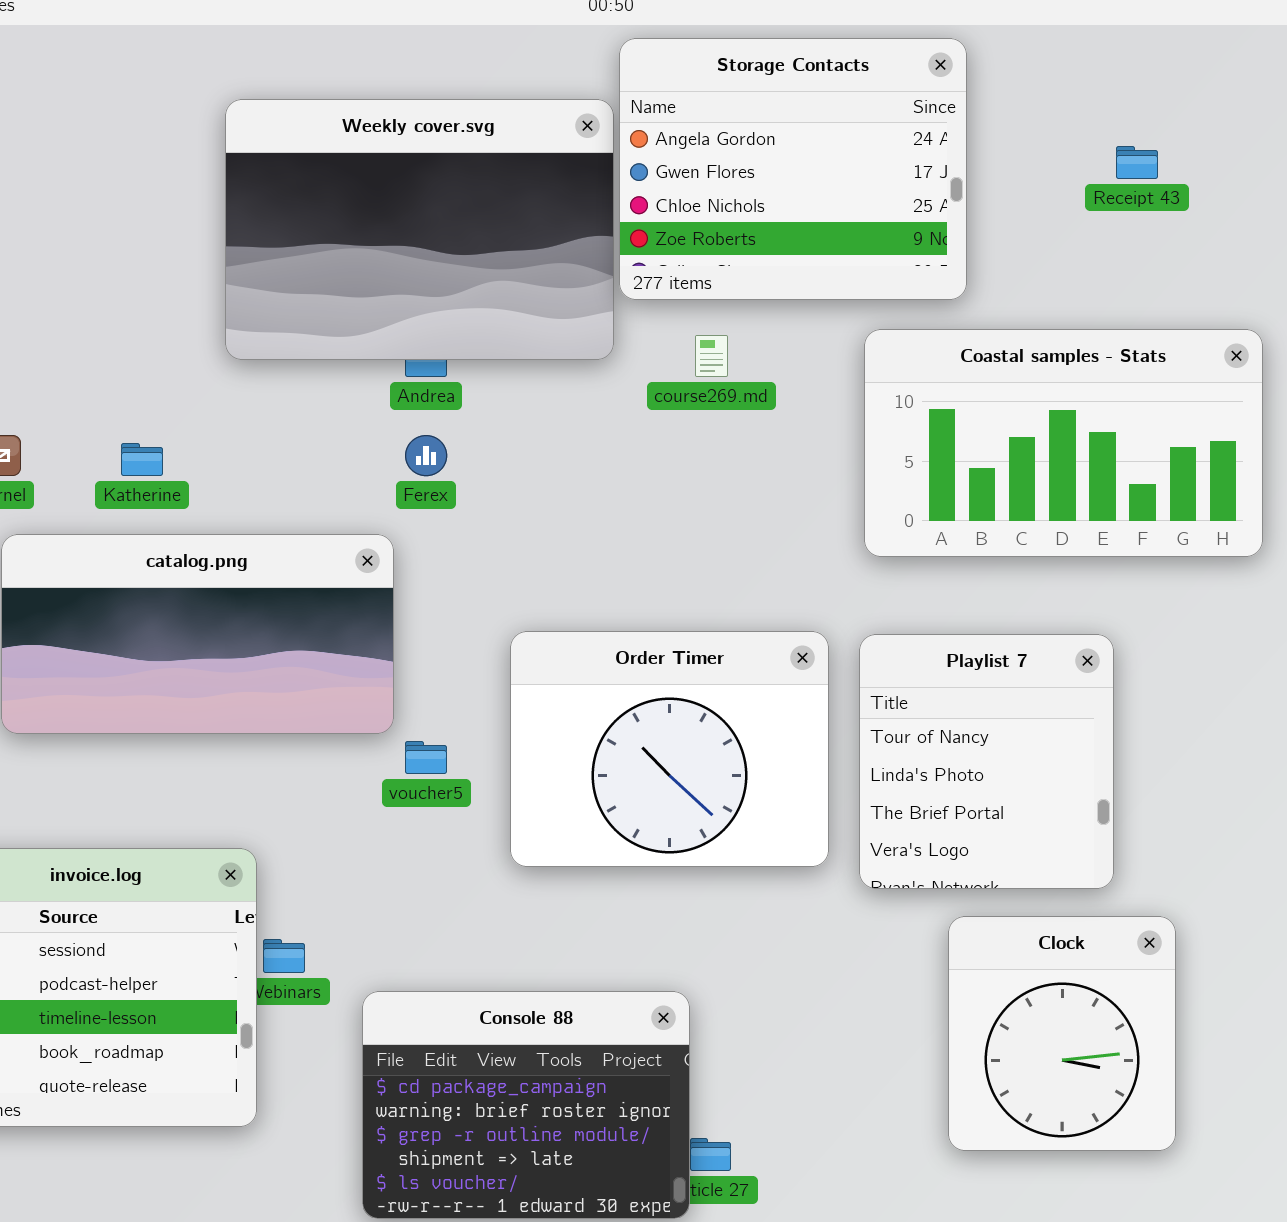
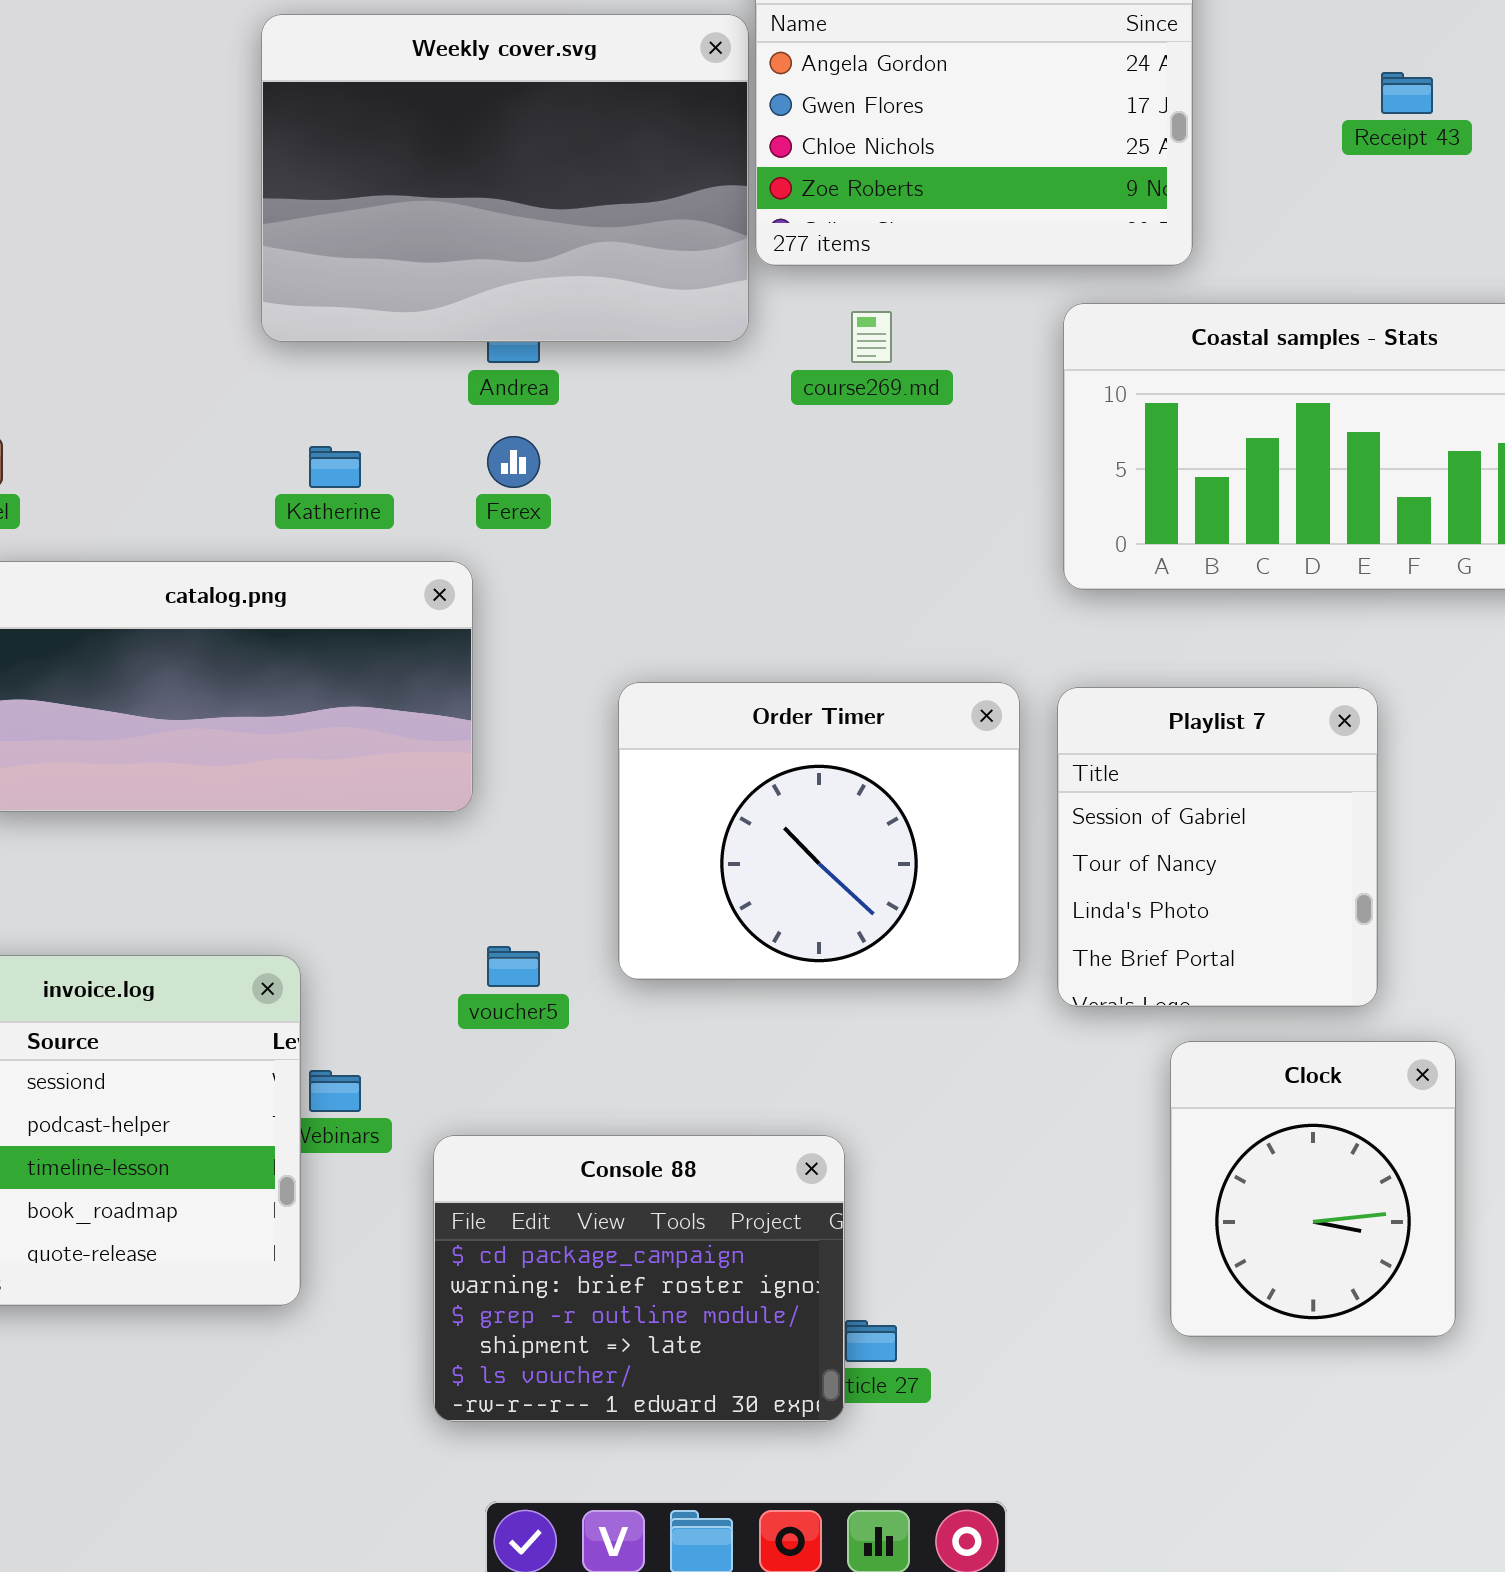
Katherine: [121,443,163,476] -> [309,446,361,488], moved
Playlist 7: [859,634,1114,889] -> [1057,687,1378,1007], scrolled up 1 row
voucher5: [405,741,447,774] -> [487,946,540,987], moved

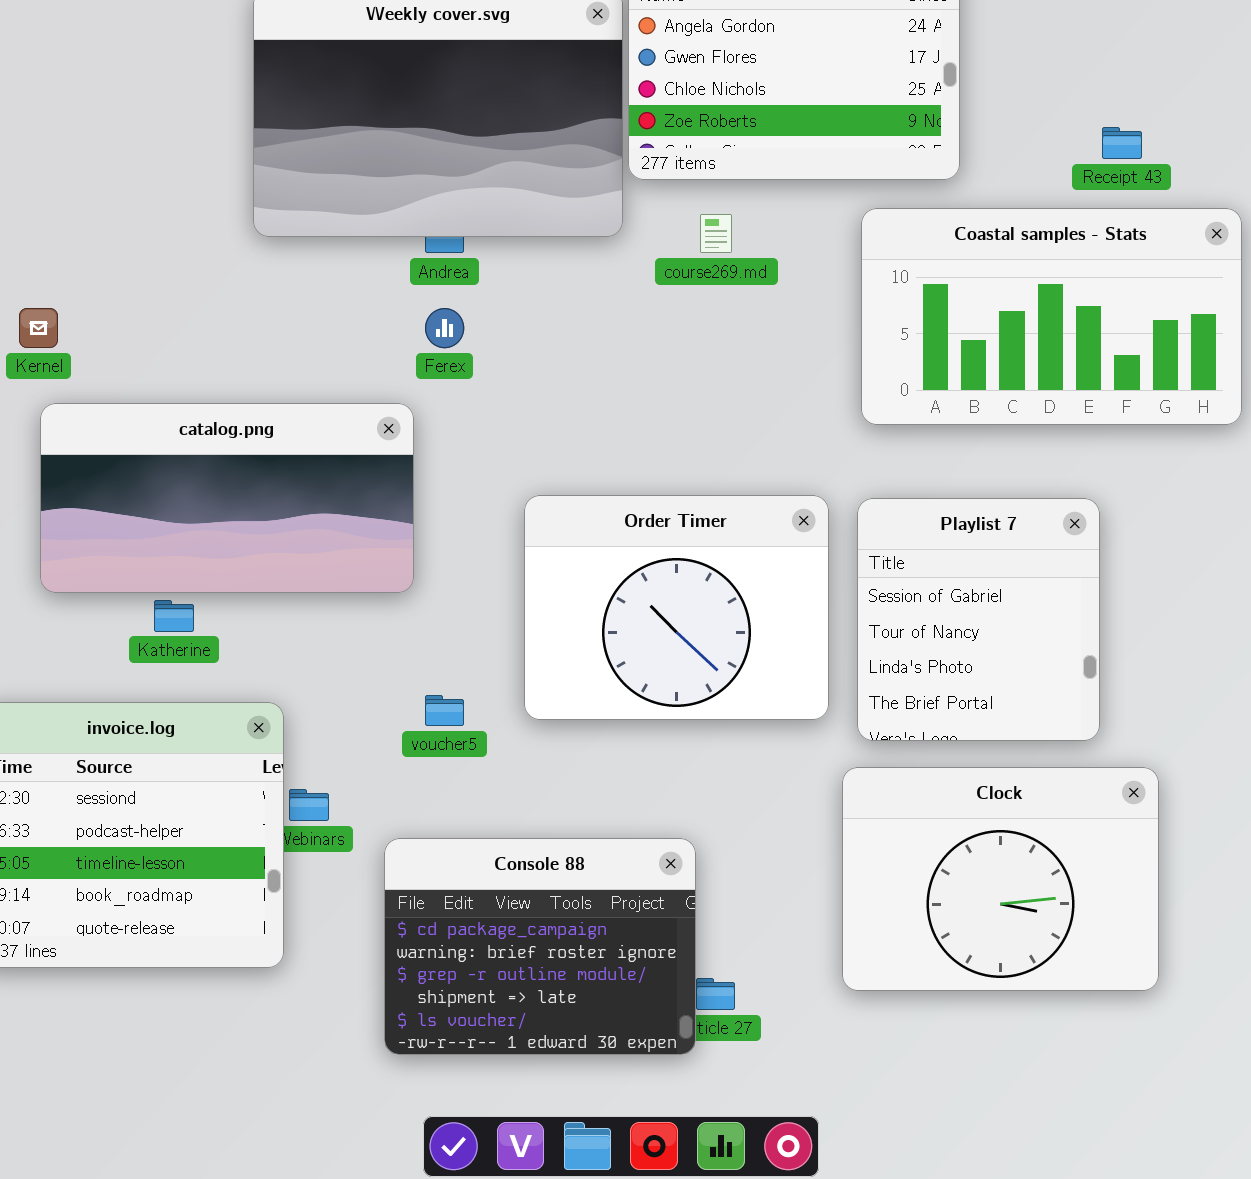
Receipt 43: [1381,72,1433,114] -> [1102,127,1142,159], moved
Katherine: [309,446,361,488] -> [154,600,194,632], moved
Clock: [1170,1041,1456,1337] -> [842,767,1159,991], resized

